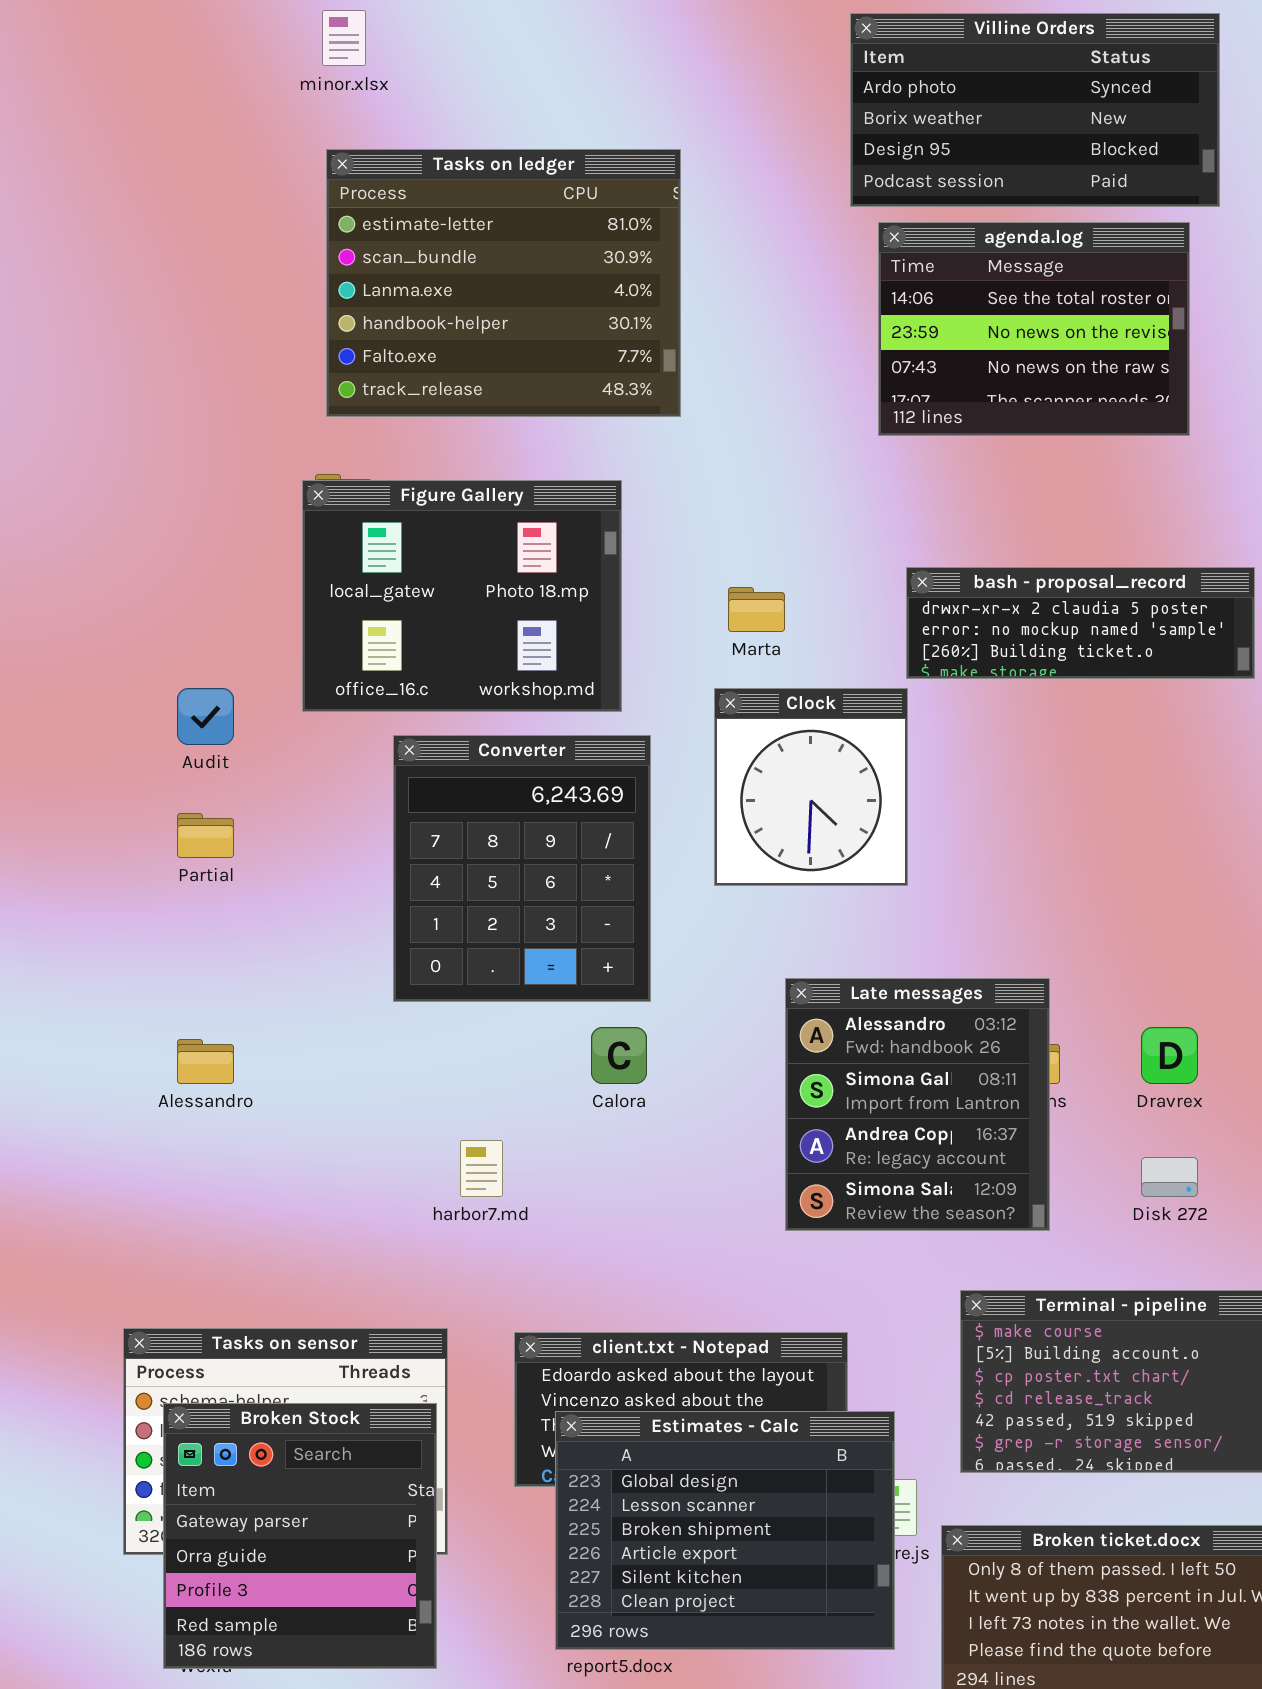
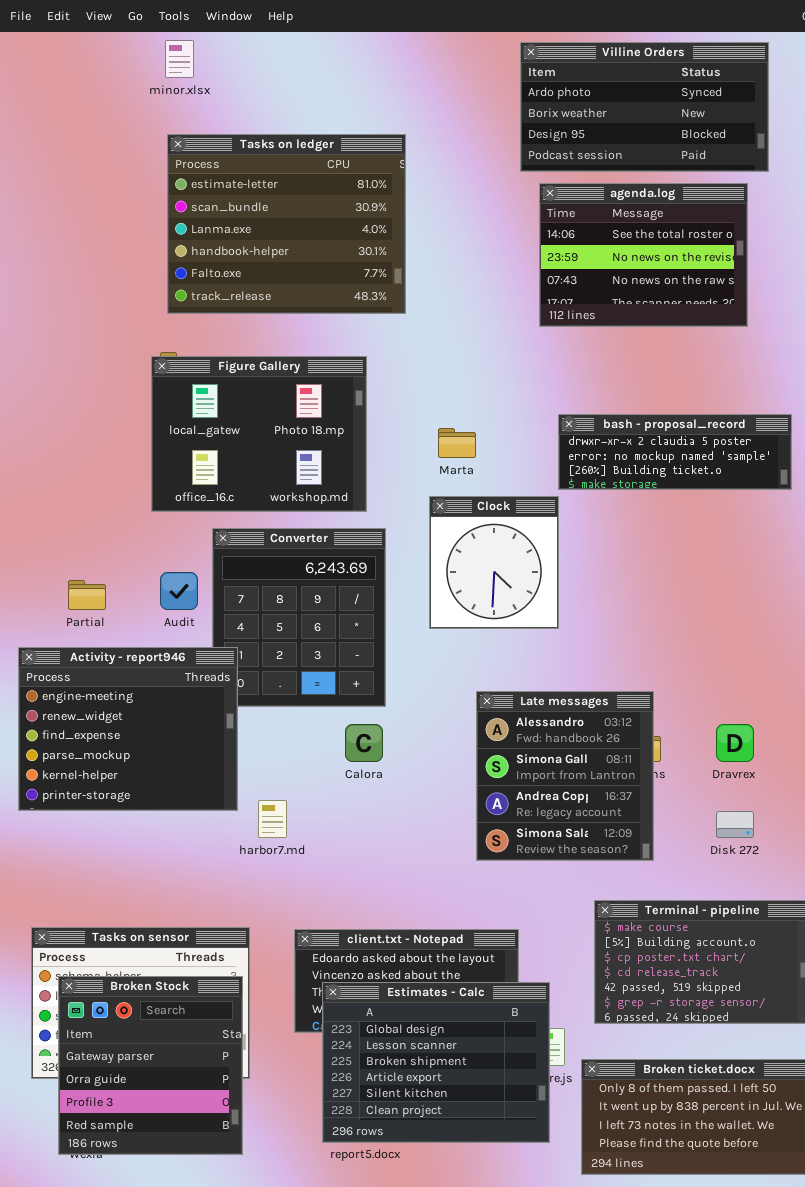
Audit: [177,688,234,745] -> [160,572,198,610], moved
Activity - report946: none -> [18,647,238,811], opened

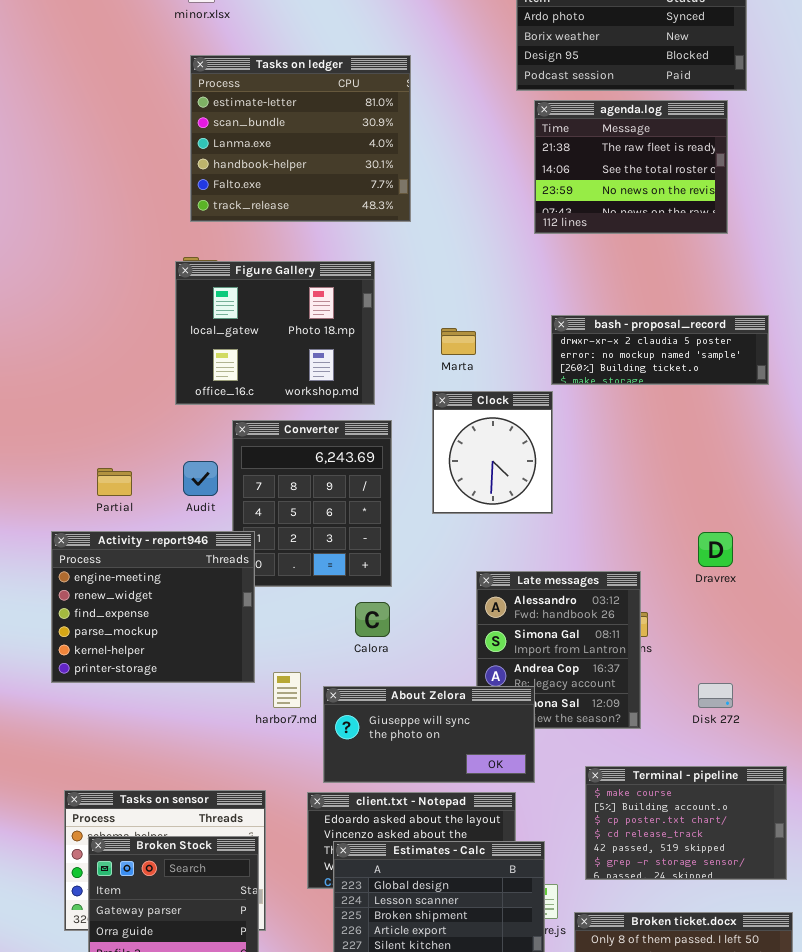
agenda.log: [539,183,748,327] -> [534,100,728,234], scrolled up 1 row
Dravrex: [716,724,754,762] -> [698,532,733,567], moved
About Zelora: none -> [323,686,535,783], opened

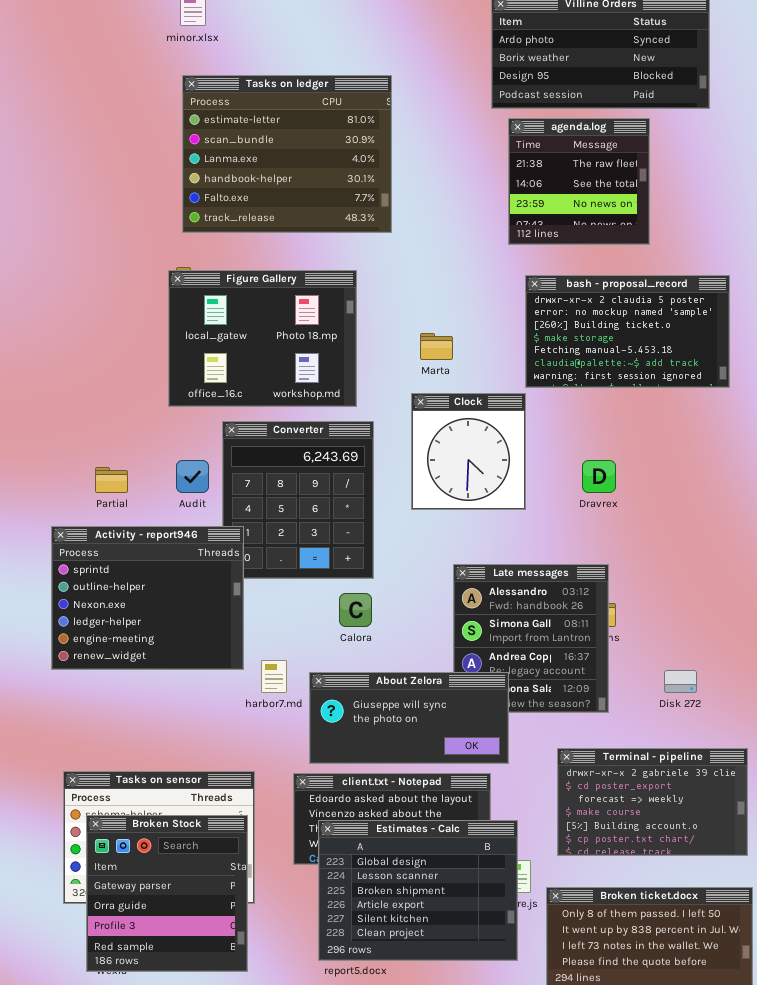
agenda.log: [534,100,728,234] -> [508,118,650,245], resized
bash - proposal_record: [551,315,769,385] -> [525,275,730,388], resized
Activity - report946: [51,531,255,683] -> [51,526,244,670], scrolled up 4 rows
Dravrex: [698,532,733,567] -> [582,460,616,493], moved
Terminal - pipeline: [585,766,787,880] -> [557,748,748,856], scrolled up 3 rows

